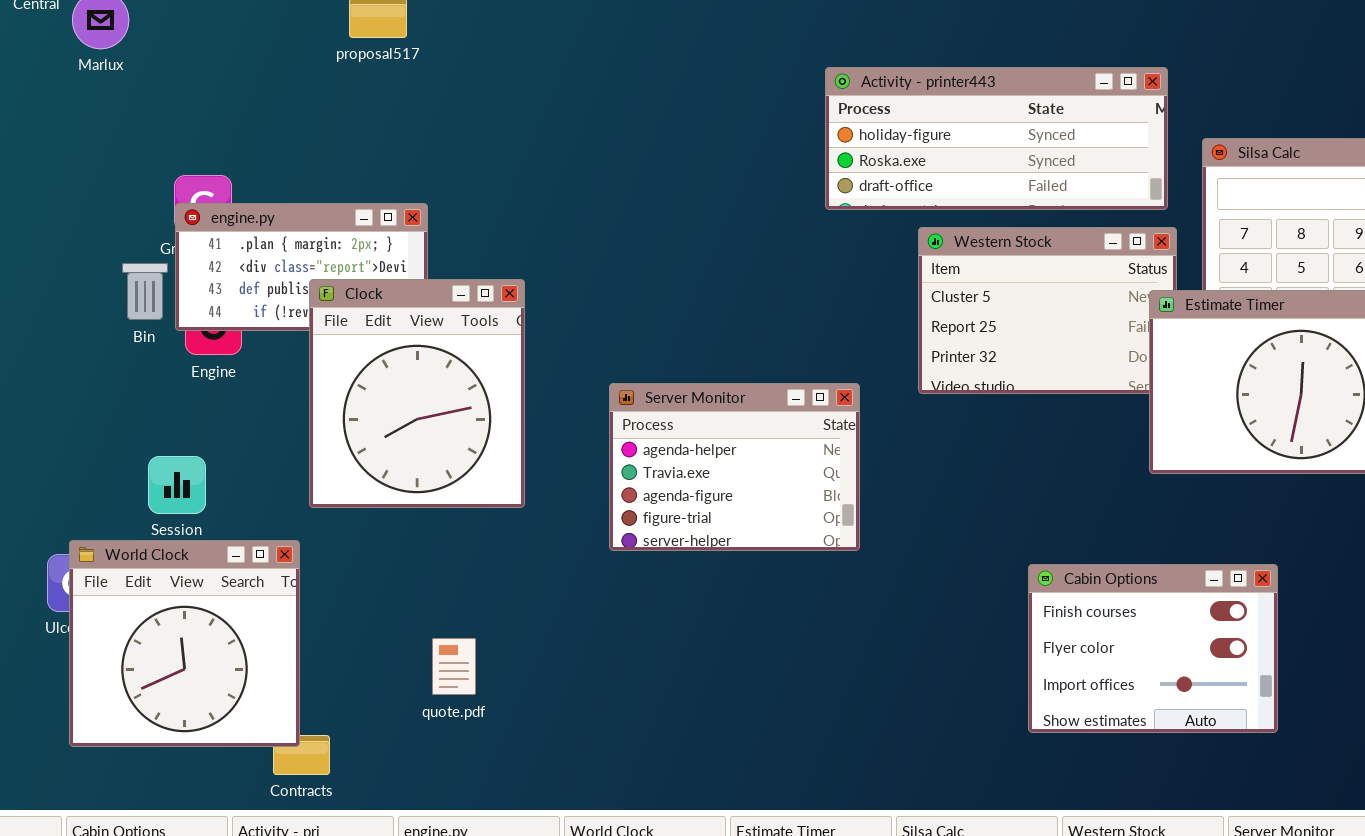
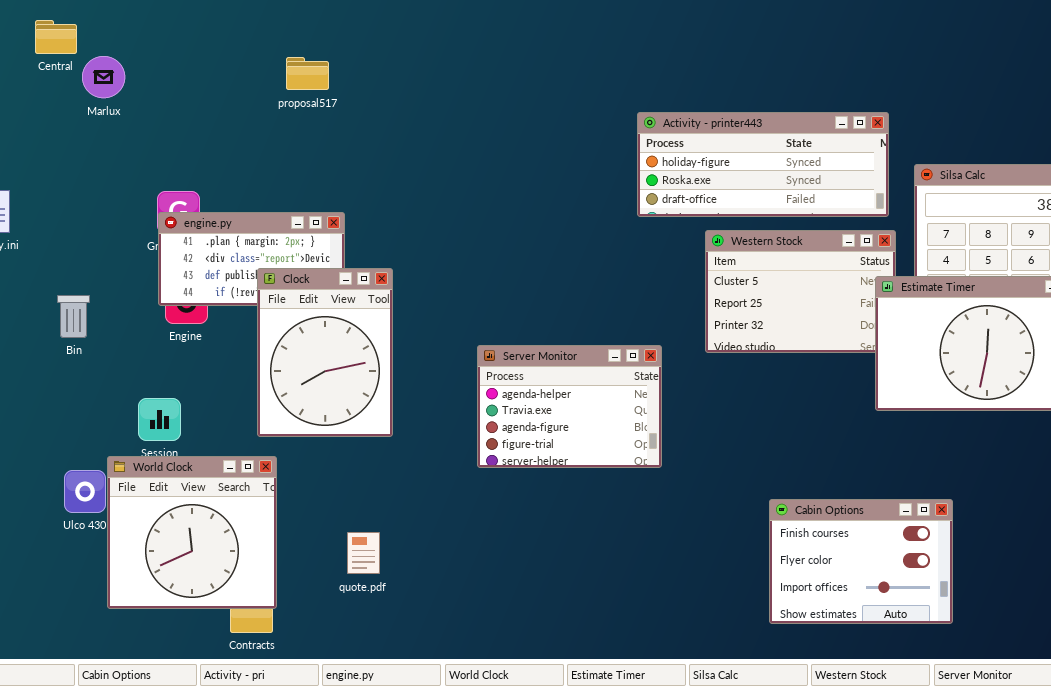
Bin: [122,263,168,320] -> [57,295,90,338], moved
Clock: [309,279,525,508] -> [257,268,393,437], resized
World Clock: [69,540,300,747] -> [107,456,277,609], moved
Cabin Options: [1028,564,1278,733] -> [769,499,953,624], moved

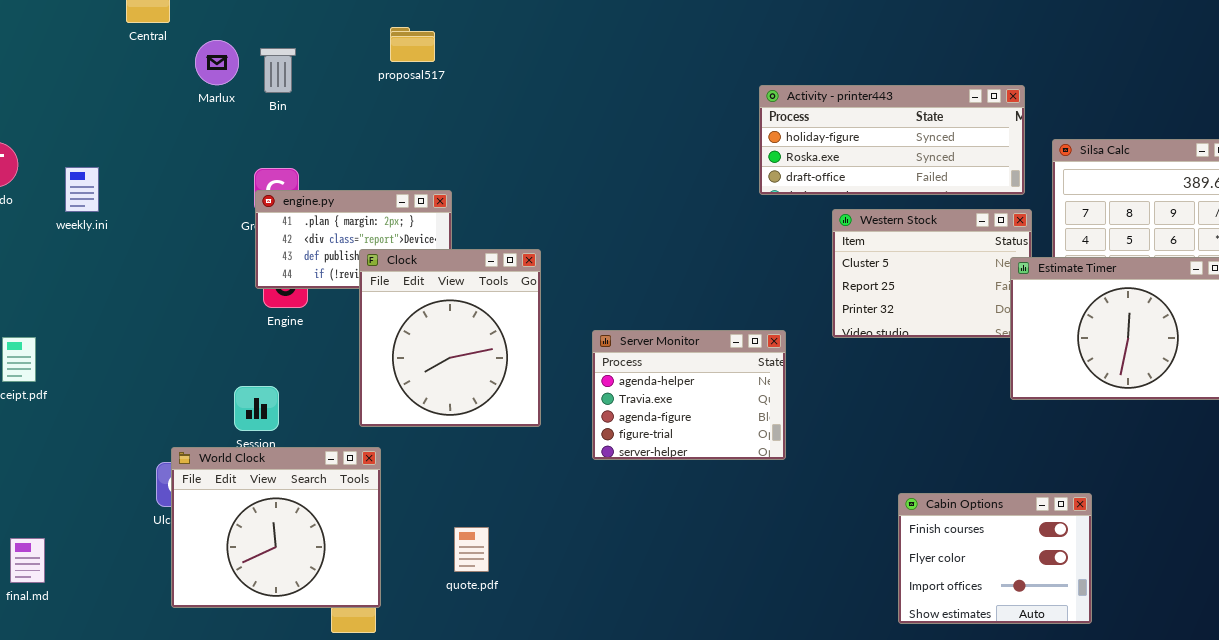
Marlux: [82,56,125,98] -> [195,40,239,85], moved
Clock: [257,268,393,437] -> [359,249,541,427], resized
Bin: [57,295,90,338] -> [260,48,296,93], moved
World Clock: [107,456,277,609] -> [171,447,381,608], resized

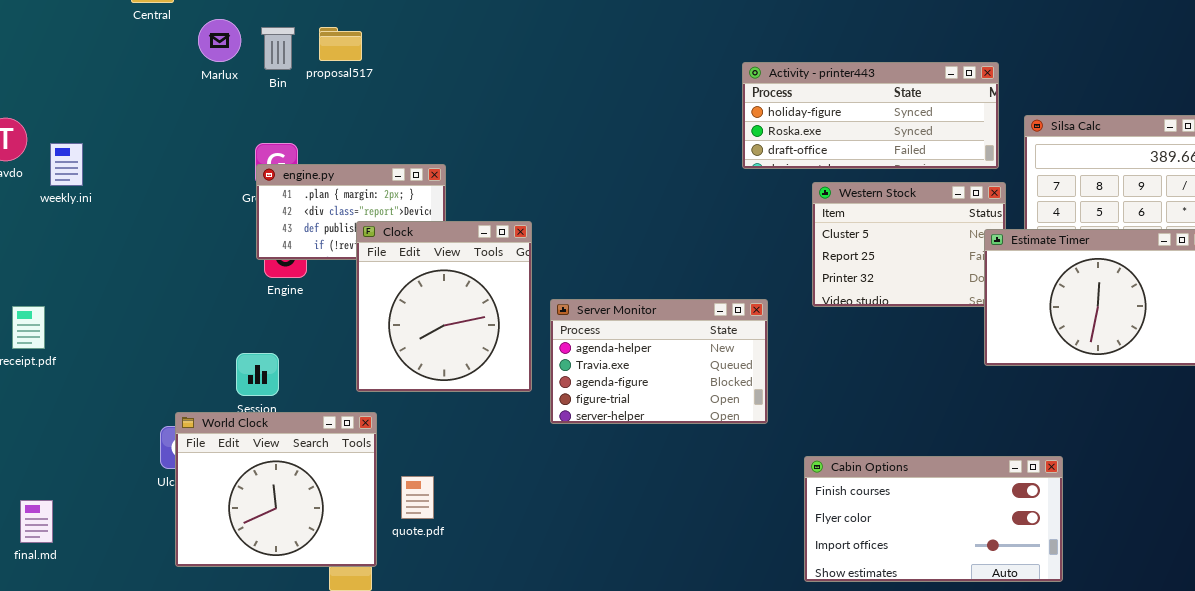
proposal517: [390,27,435,62] -> [319,27,362,61], moved
weekly.ini: [65,167,99,212] -> [50,143,83,186], moved
Server Monitor: [592,330,786,460] -> [550,299,768,424], resized
Cabin Options: [898,493,1092,624] -> [804,456,1063,582], resized
quote.pdf: [454,527,489,572] -> [401,476,434,519], moved

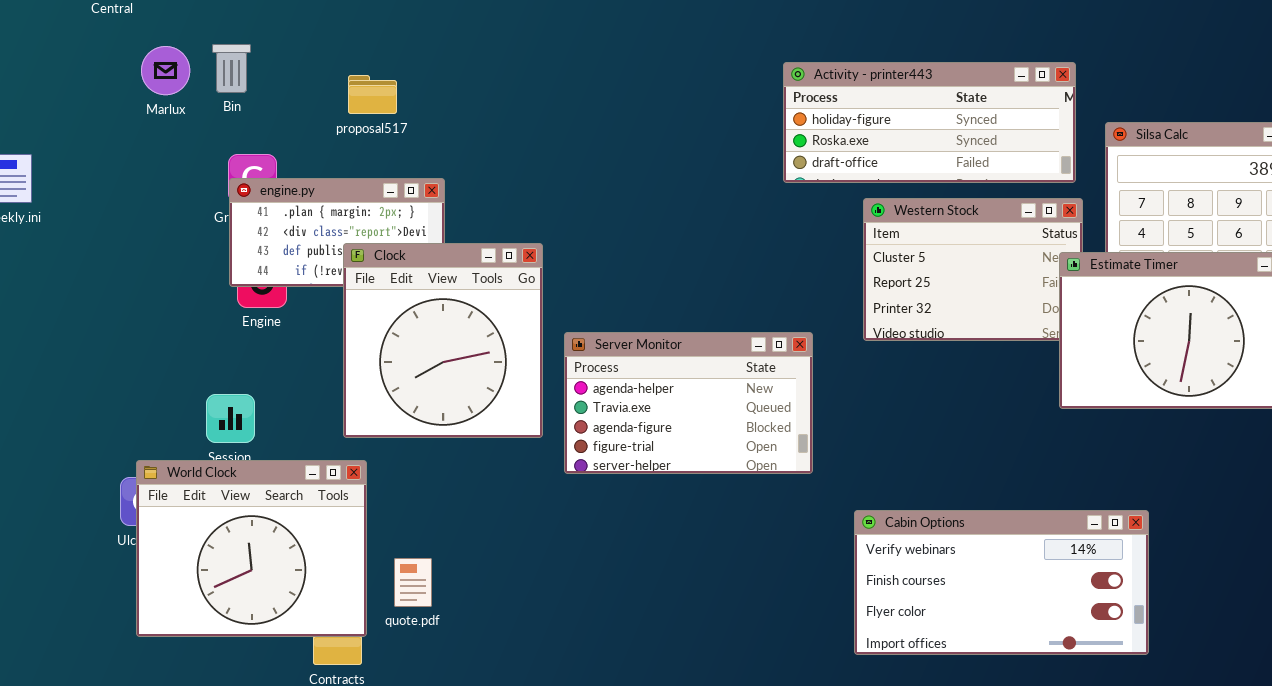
Marlux: [198,19,241,62] -> [141,46,190,95], moved
proposal517: [319,27,362,61] -> [348,75,397,114], moved
Bin: [261,27,295,70] -> [212,44,251,93], moved
Cabin Options: [804,456,1063,582] -> [854,510,1149,655], scrolled up 1 row
quote.pdf: [401,476,434,519] -> [394,558,432,607], moved

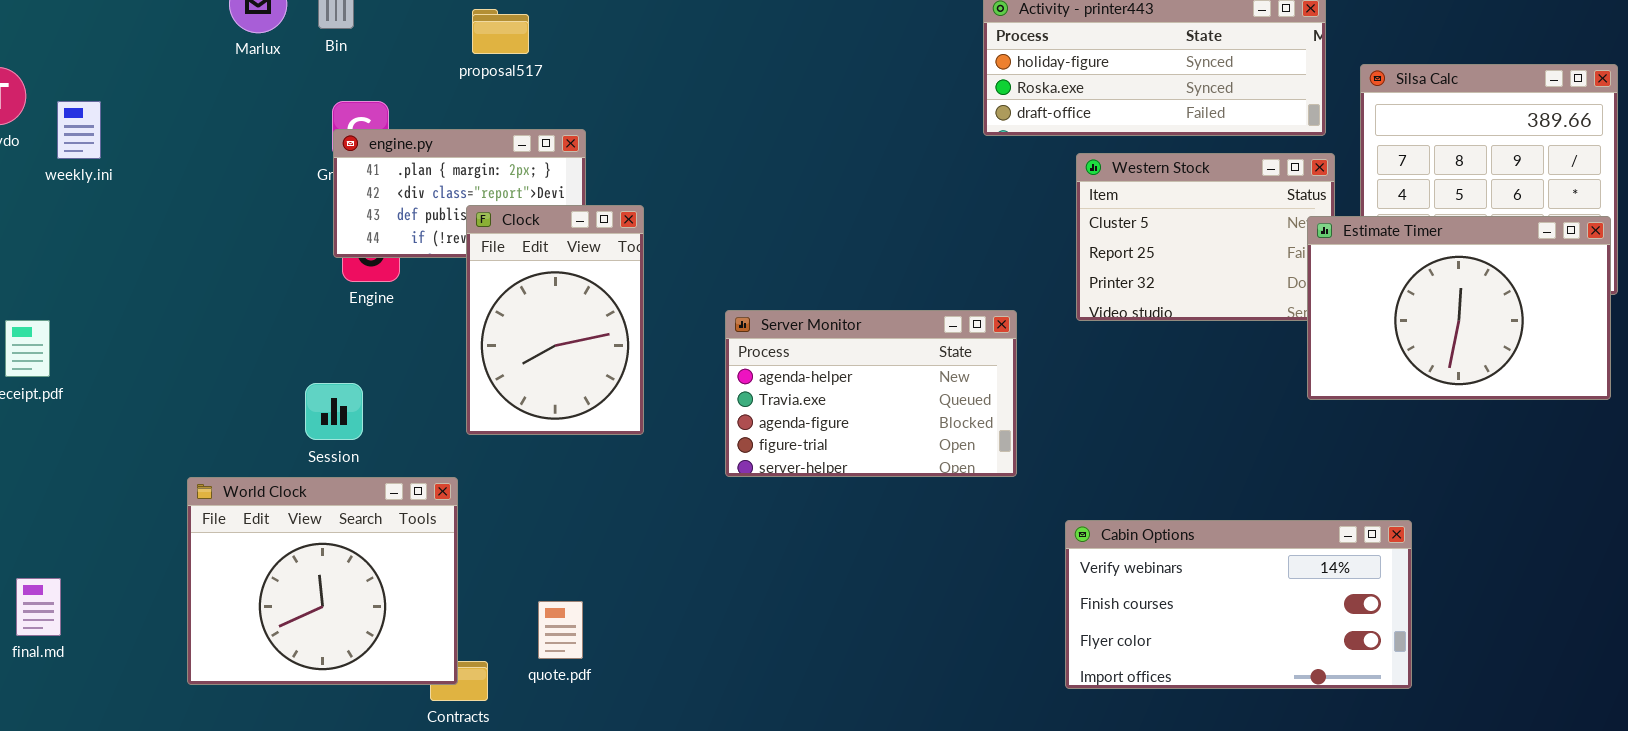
Clock: [343,243,543,438] -> [466,205,644,435], resized
World Clock: [136,460,367,637] -> [187,477,458,685], moved
quote.pdf: [394,558,432,607] -> [538,601,583,659], moved

